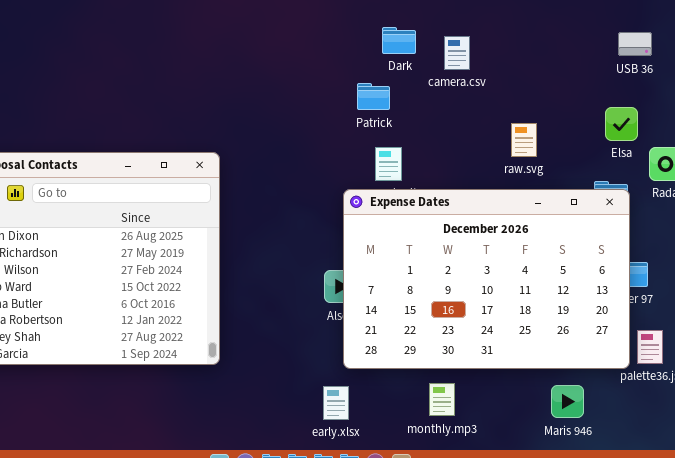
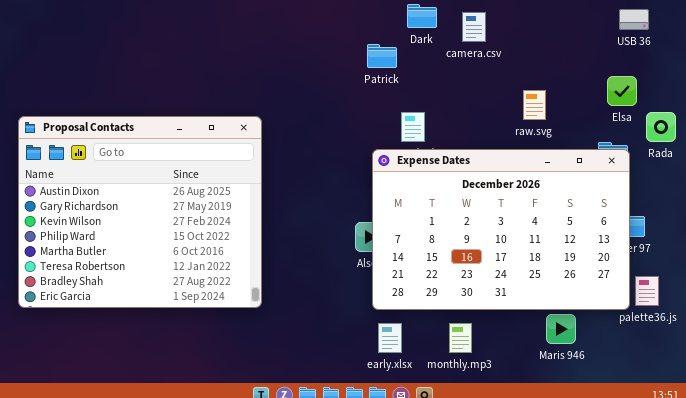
Patrick: [357,83,390,110] -> [367,44,397,68], moved
Maris 946: [551,385,584,418] -> [546,314,576,344], moved
early.xlsx: [323,386,349,420] -> [378,323,402,353], moved

